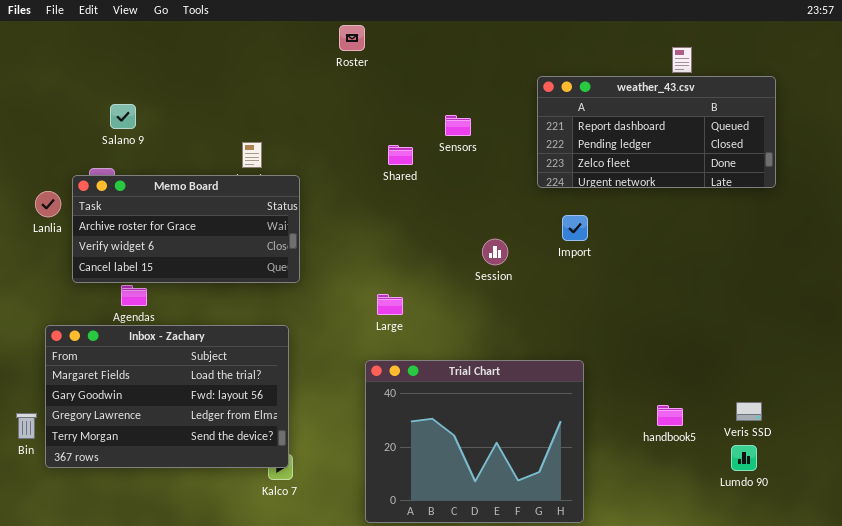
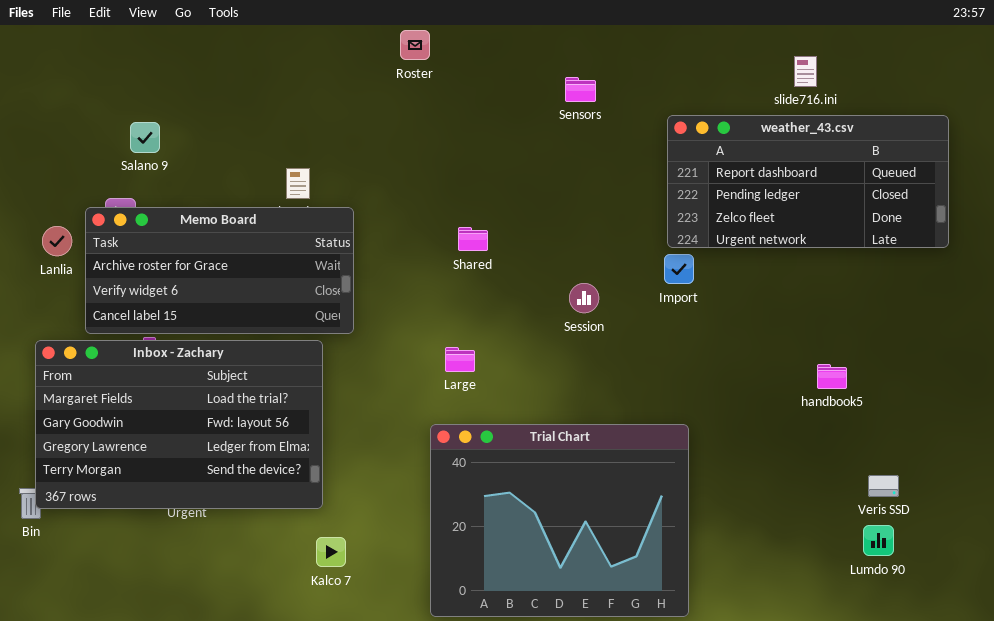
weather_43.csv: [537,76,776,188] -> [667,115,949,248], moved
Sensors: [445,115,471,136] -> [565,77,596,102], moved
Shared: [388,145,413,165] -> [458,227,488,251], moved
Inbox - Zachary: [45,325,289,468] -> [35,340,323,509], moved
handbook5: [657,405,683,426] -> [817,364,847,389], moved

